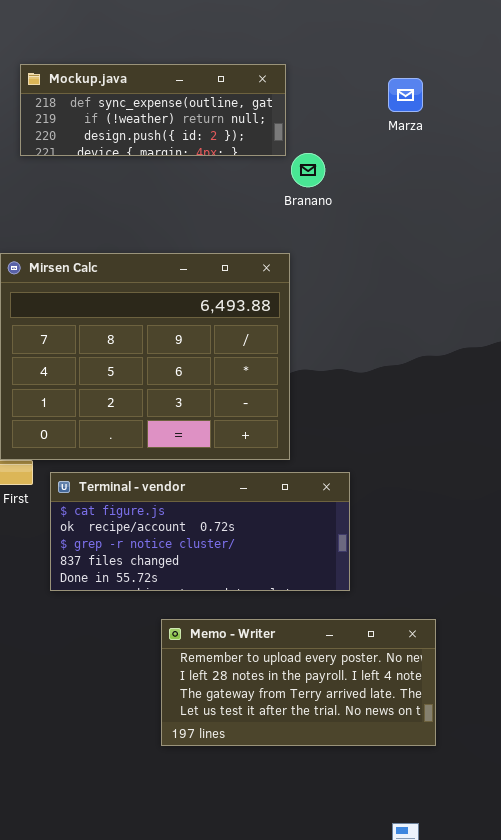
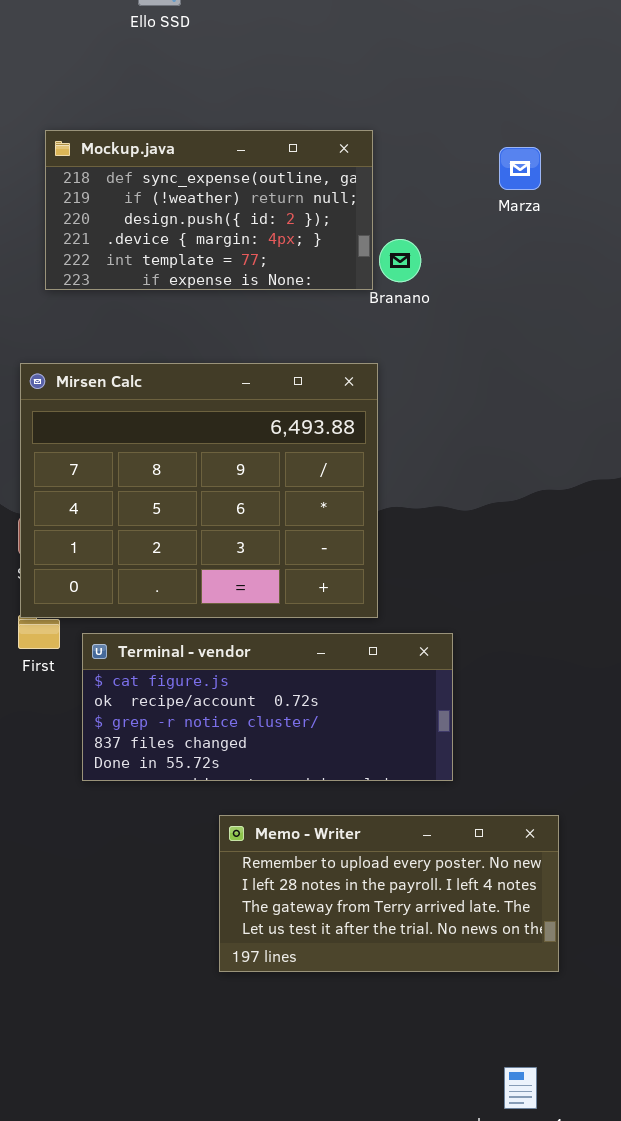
Mockup.java: [20,64,286,156] -> [45,130,373,290], resized

